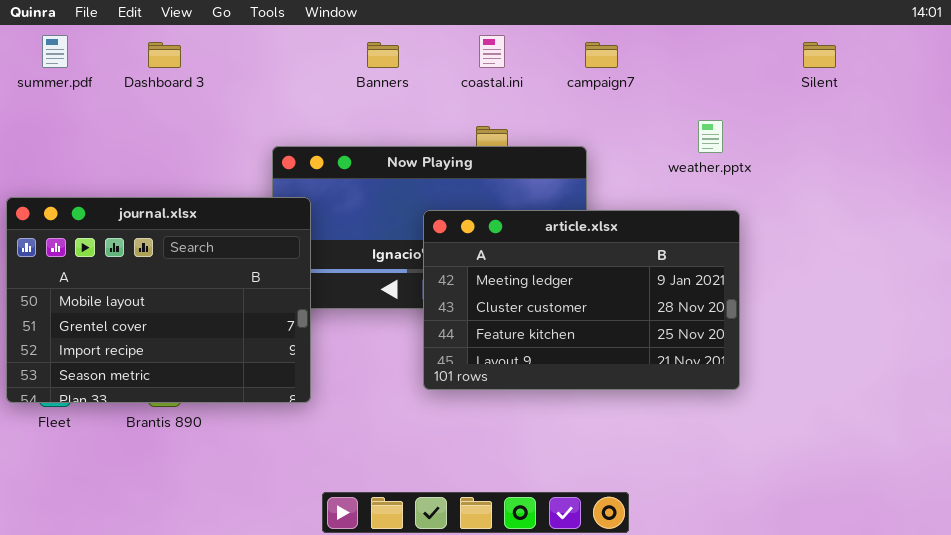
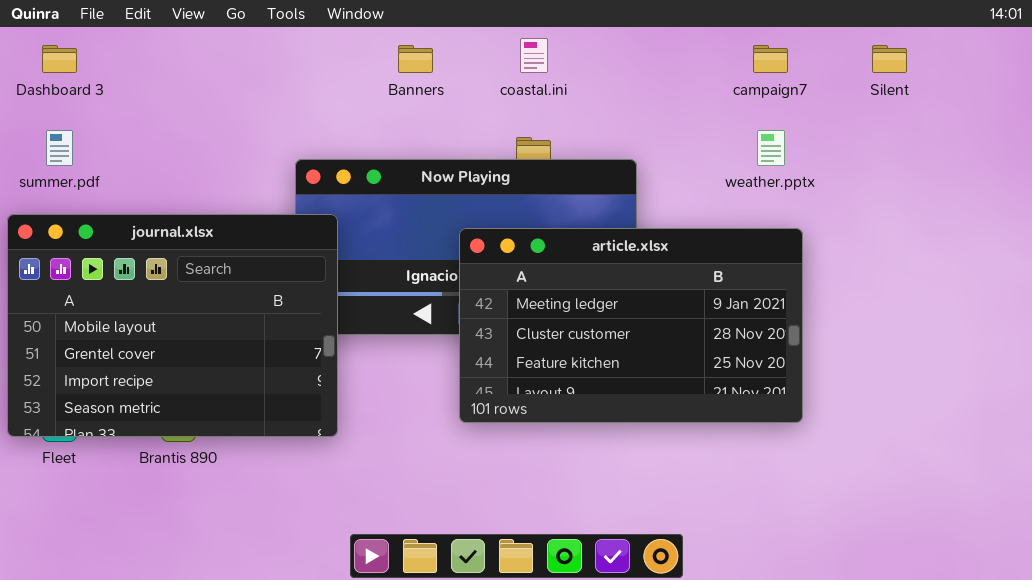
summer.pdf: [42,35,68,68] -> [46,130,73,166], moved
Dashboard 3: [148,42,181,68] -> [42,45,77,73], moved
campaign7: [585,42,618,68] -> [753,45,788,73], moved

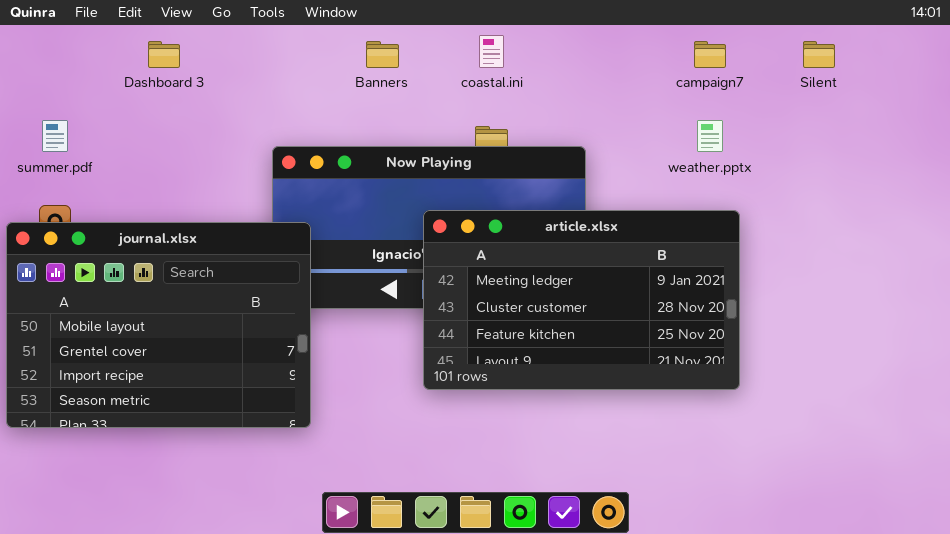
Dashboard 3: [42,45,77,73] -> [148,41,180,68], moved
journal.xlsx: [7,214,338,437] -> [6,222,311,428], moved

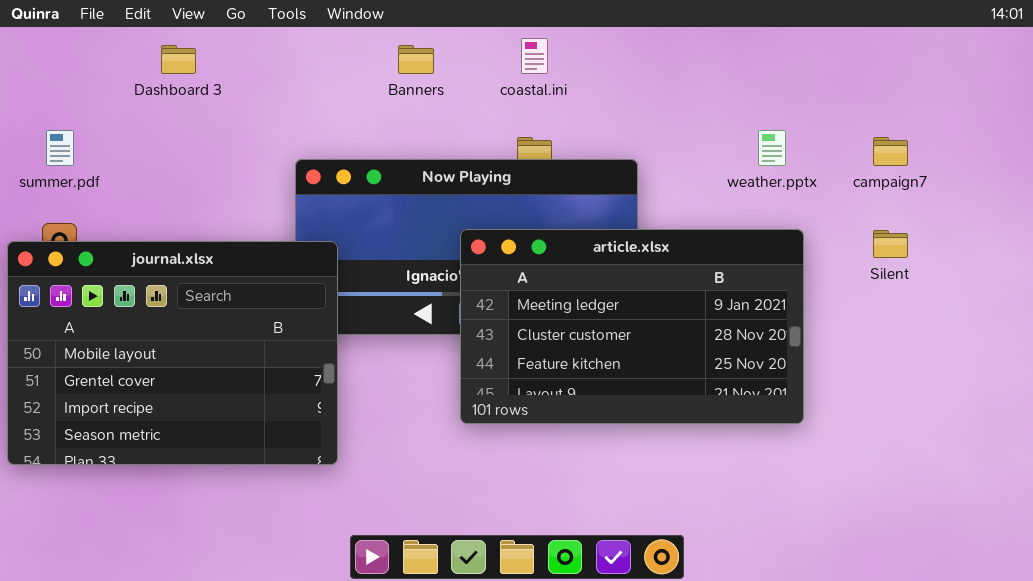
campaign7: [694,41,726,68] -> [873,137,908,166], moved
Silent: [803,41,835,68] -> [873,230,908,258], moved

